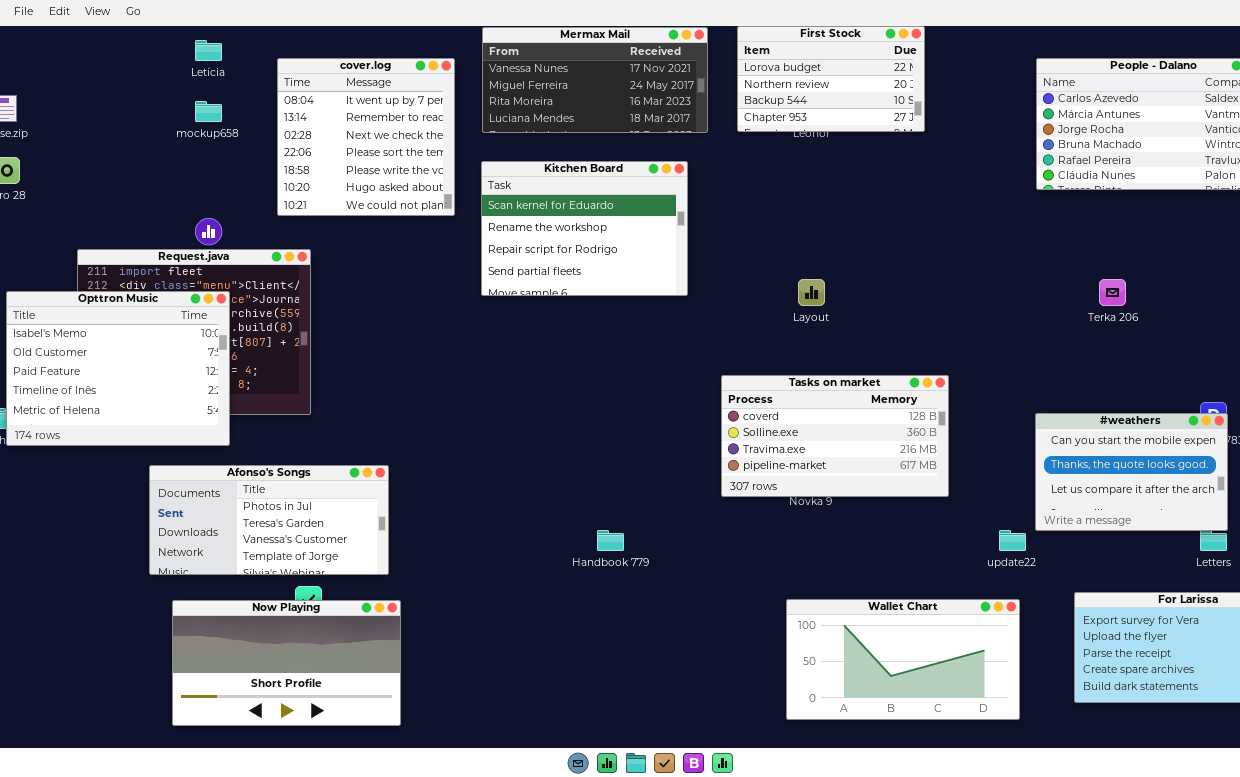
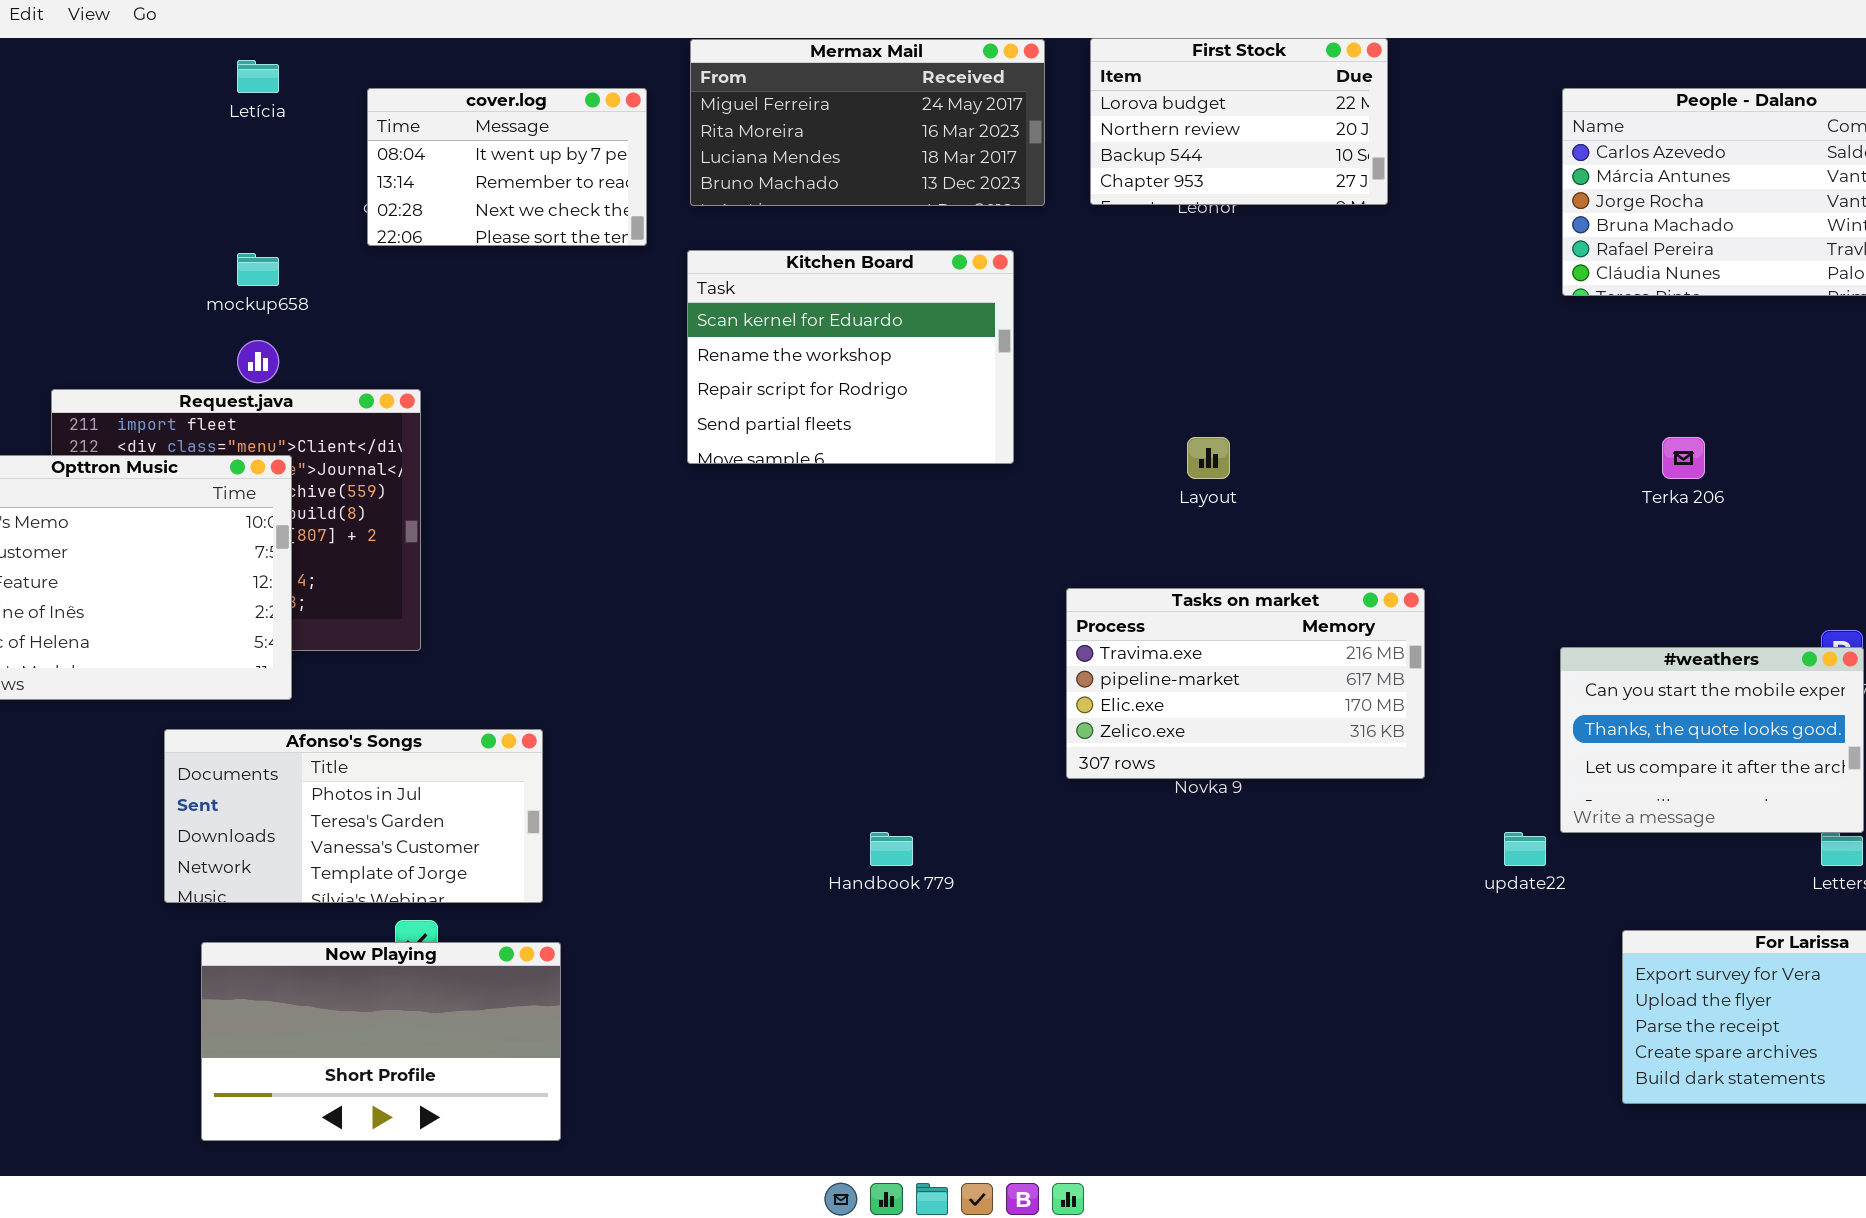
Mermax Mail: [482,27,708,133] -> [690,39,1045,206], scrolled down 1 row
cover.log: [277,58,455,216] -> [367,88,647,246], resized
mockup658: [195,101,222,122] -> [237,253,279,286], moved
Tasks on market: [721,375,949,497] -> [1066,588,1425,779], scrolled down 2 rows
Wallet Chart: [786,599,1020,720] -> none, closed

